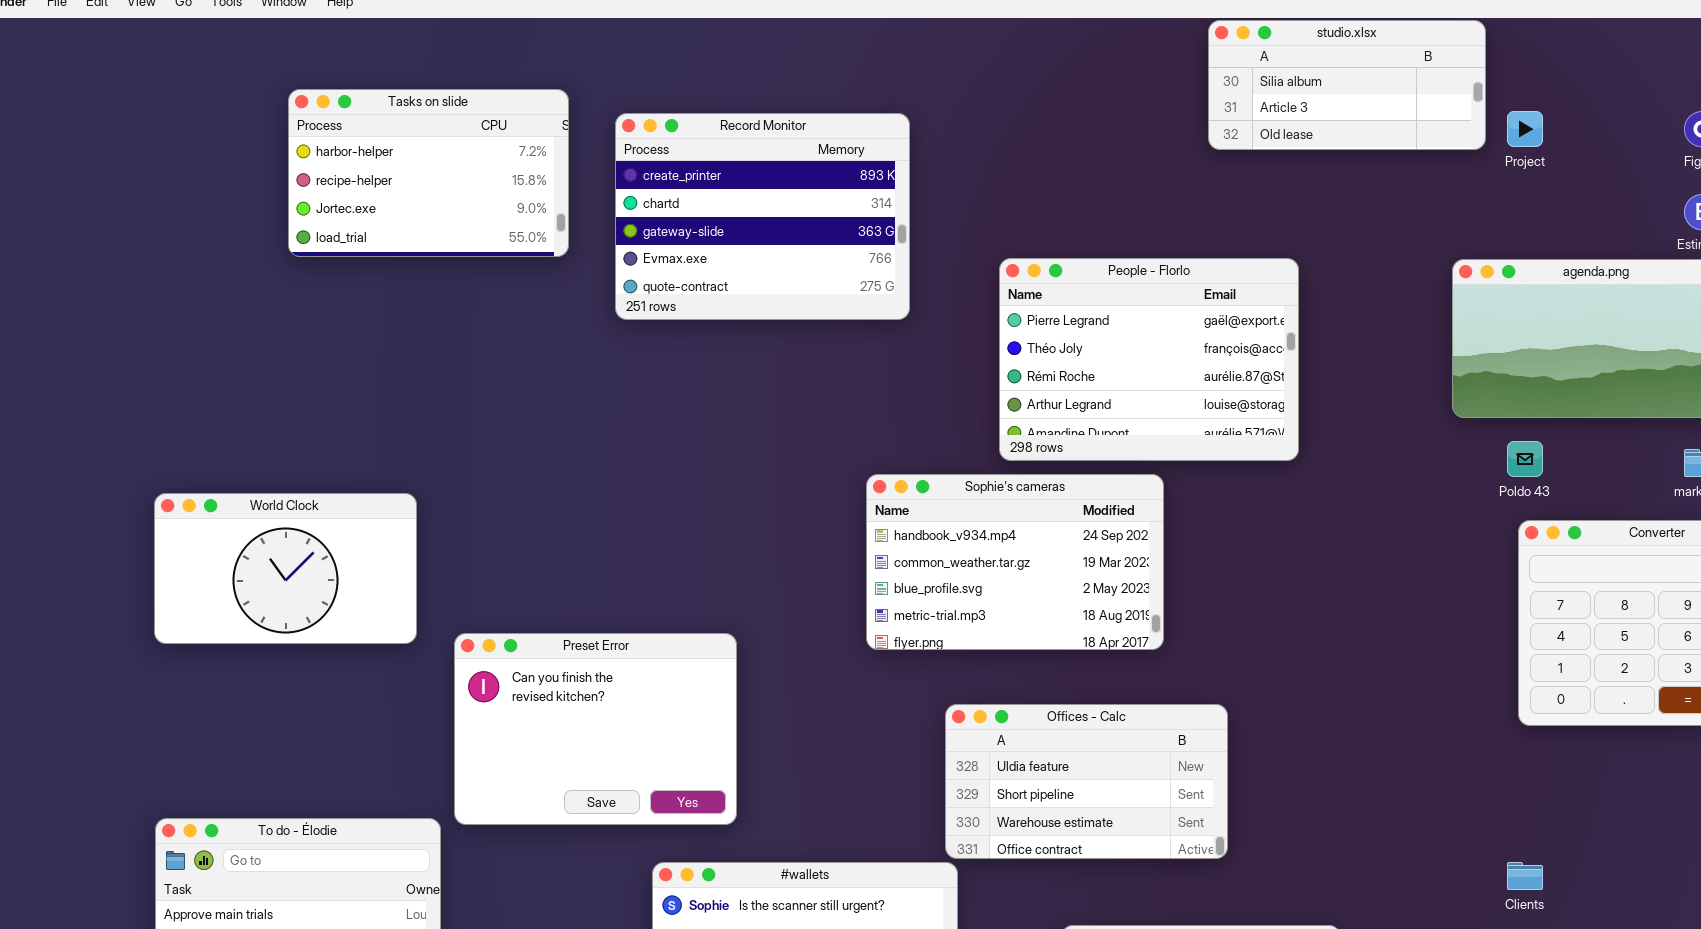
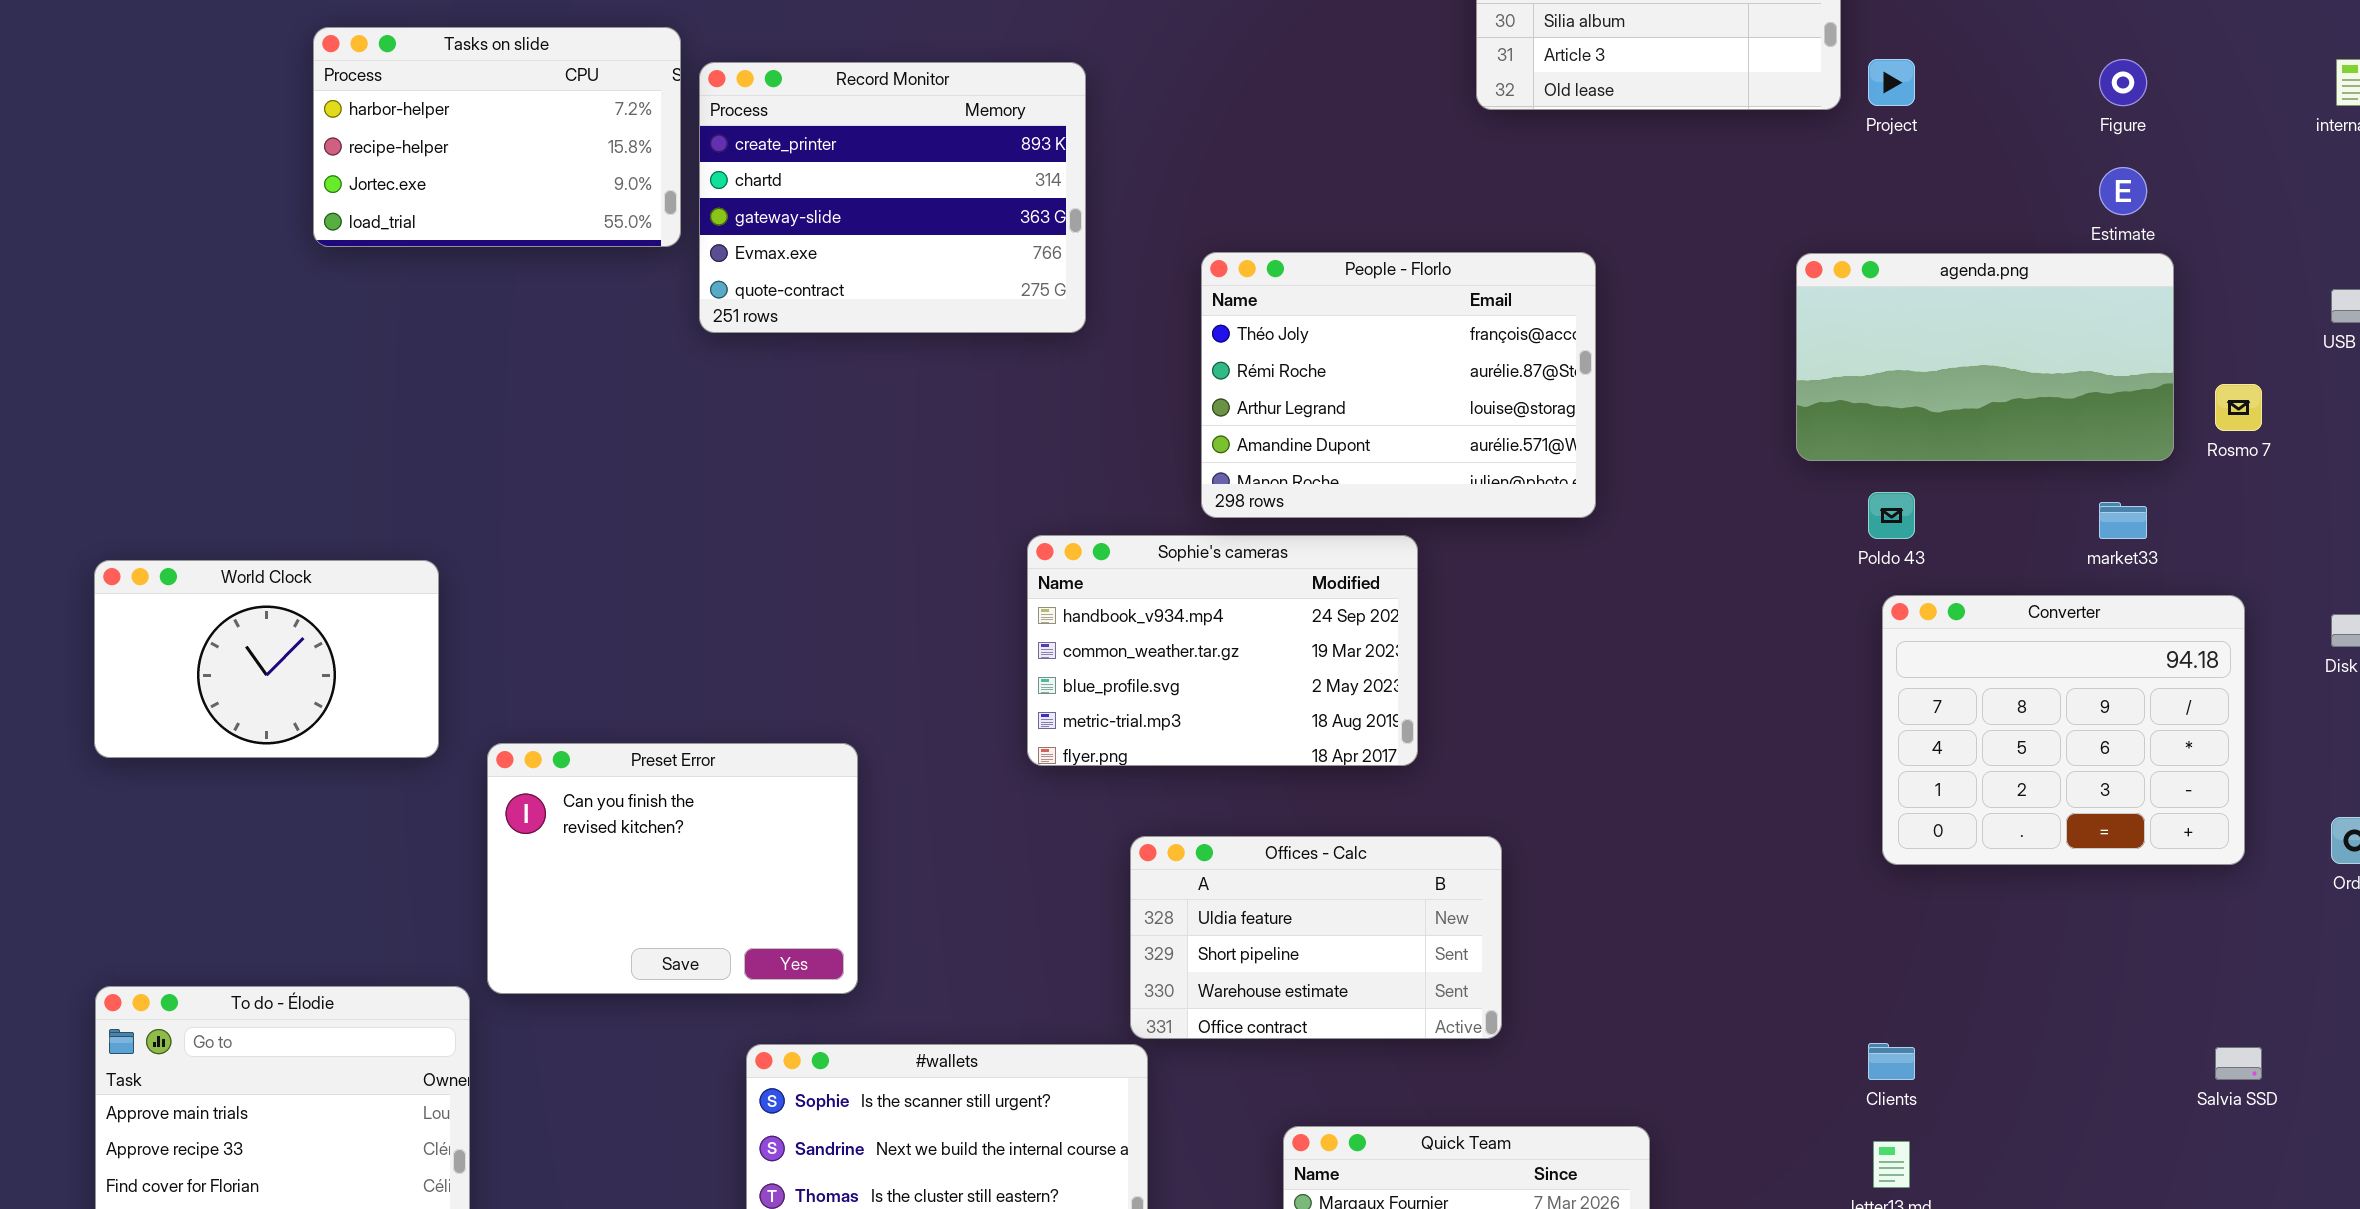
Tasks on slide: [288,89,569,257] -> [313,27,681,247], moved
People - Florlo: [999,258,1299,461] -> [1201,252,1596,518], scrolled down 1 row

